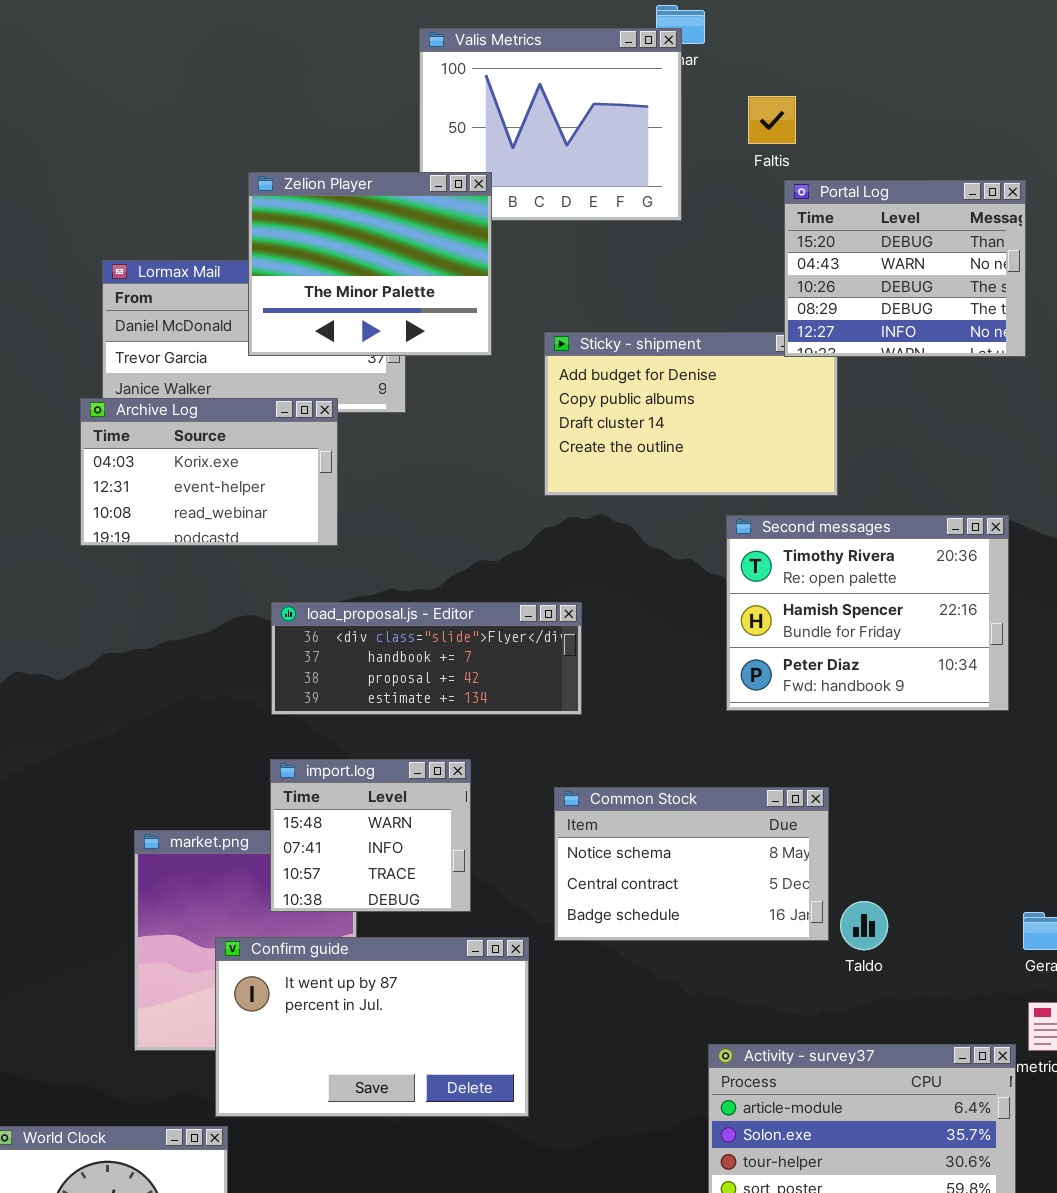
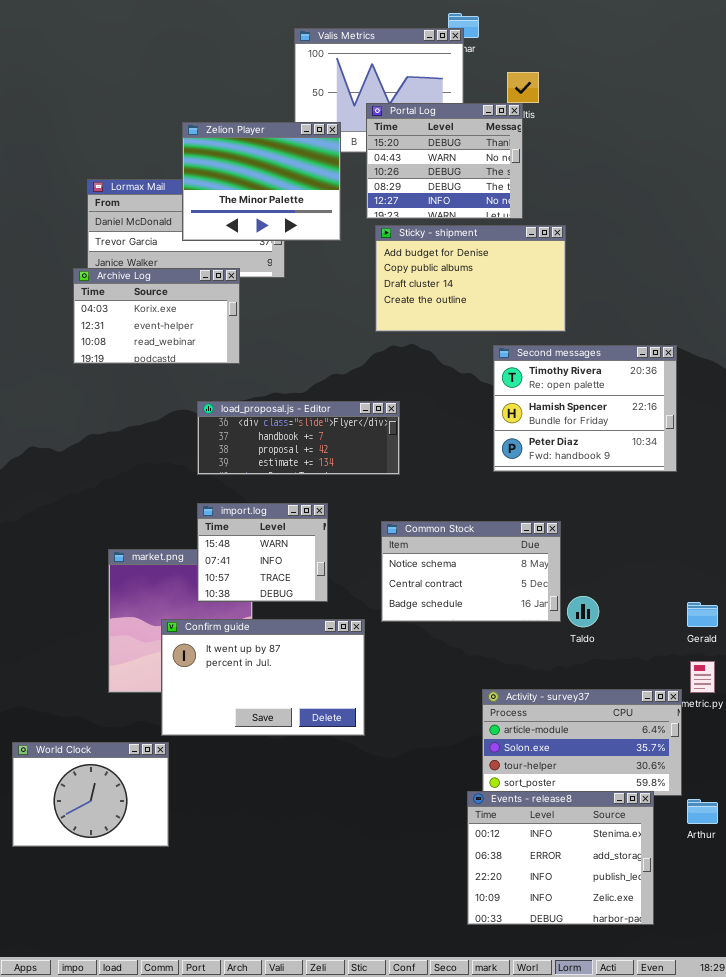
Portal Log: [784,180,1026,357] -> [366,103,523,219], moved

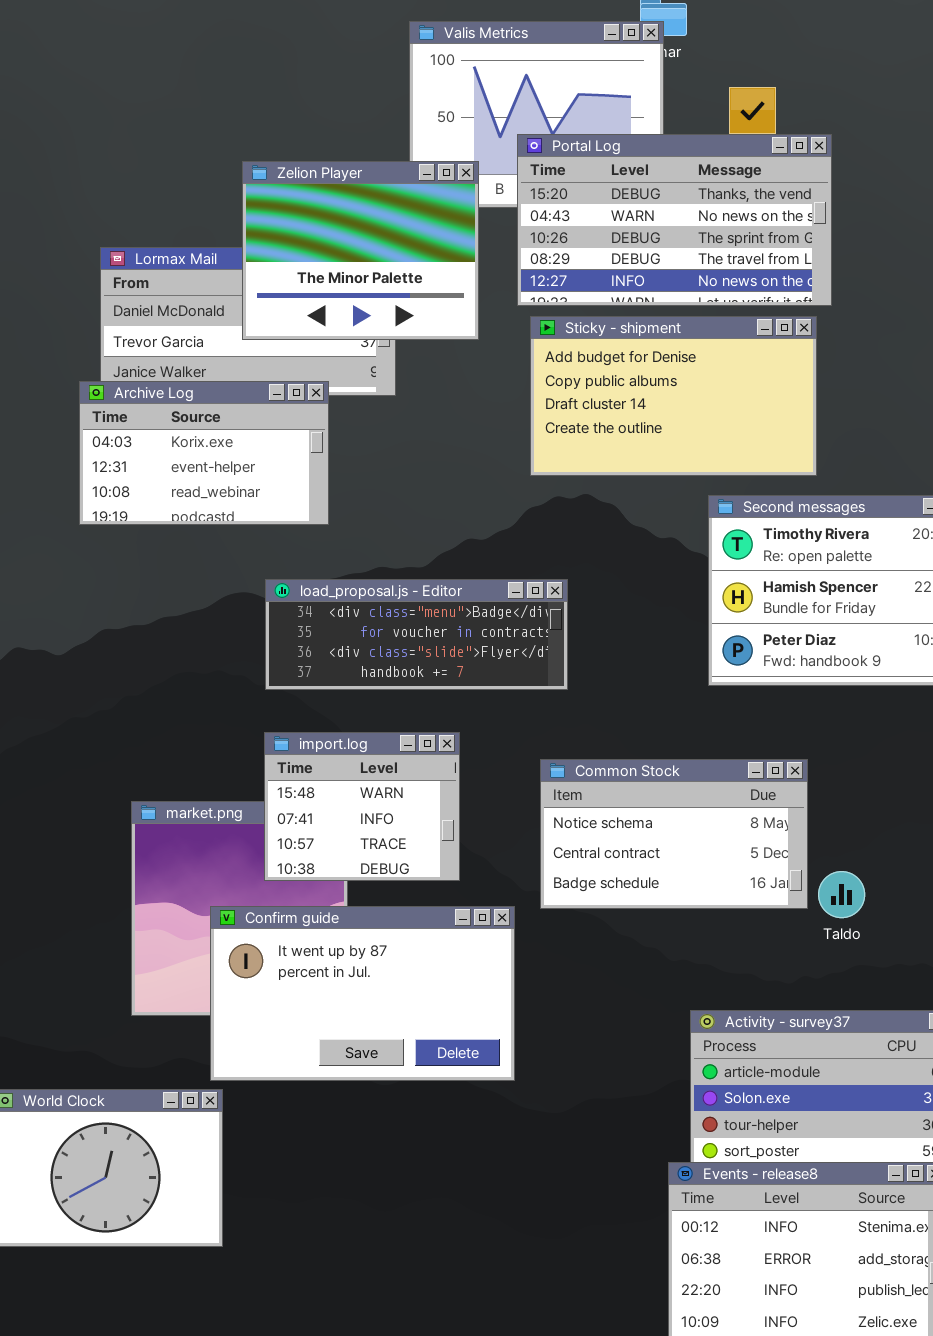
Portal Log: [366,103,523,219] -> [517,134,832,306], resized
load_proposal.js - Editor: [197,401,400,475] -> [265,579,568,690], scrolled up 2 rows

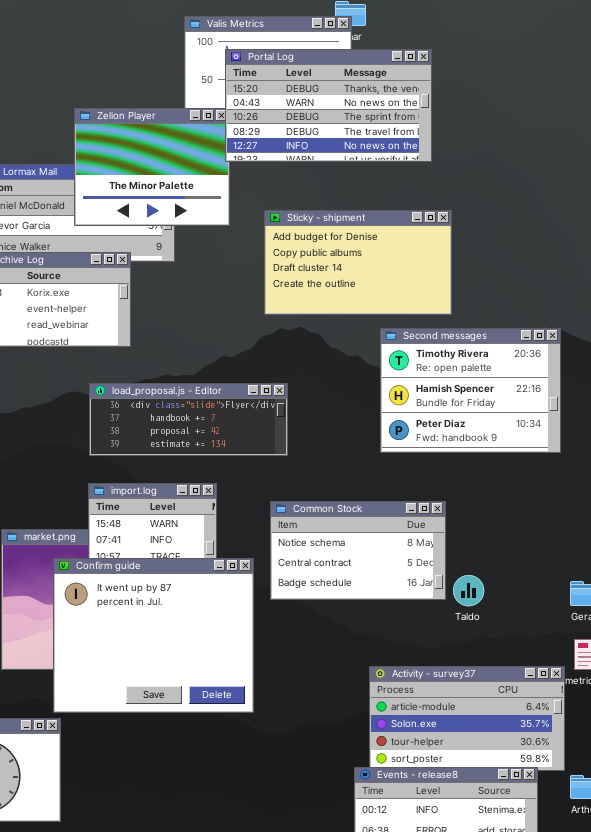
Portal Log: [517,134,832,306] -> [225,49,432,162], moved
load_proposal.js - Editor: [265,579,568,690] -> [89,383,288,456], scrolled down 2 rows
Confirm guide: [210,906,515,1081] -> [53,558,254,713], resized

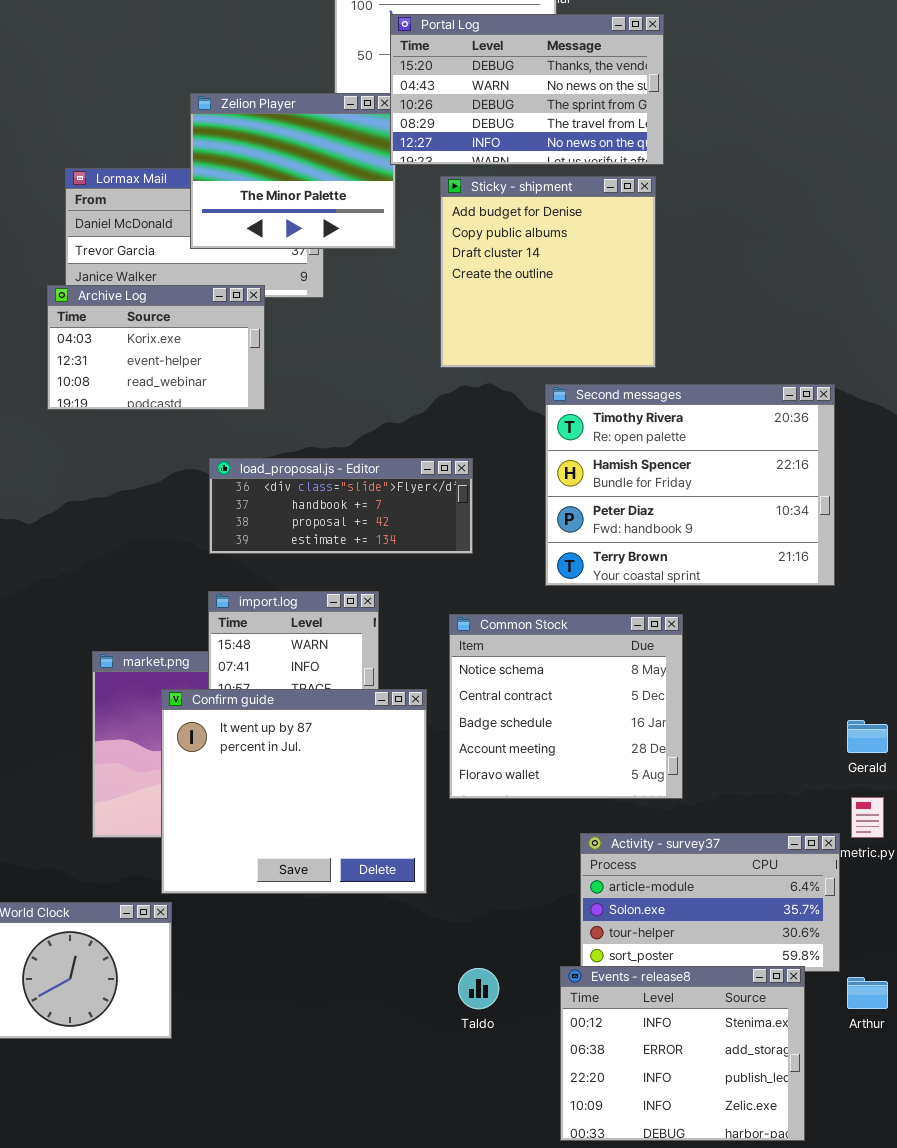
Sticky - shipment: [264,210,452,315] -> [440,176,656,368], resized
Second messages: [380,328,561,453] -> [545,384,835,586], resized
Common Stock: [270,501,446,600] -> [449,614,683,799], resized
Taldo: [453,575,484,606] -> [458,968,499,1009], moved

